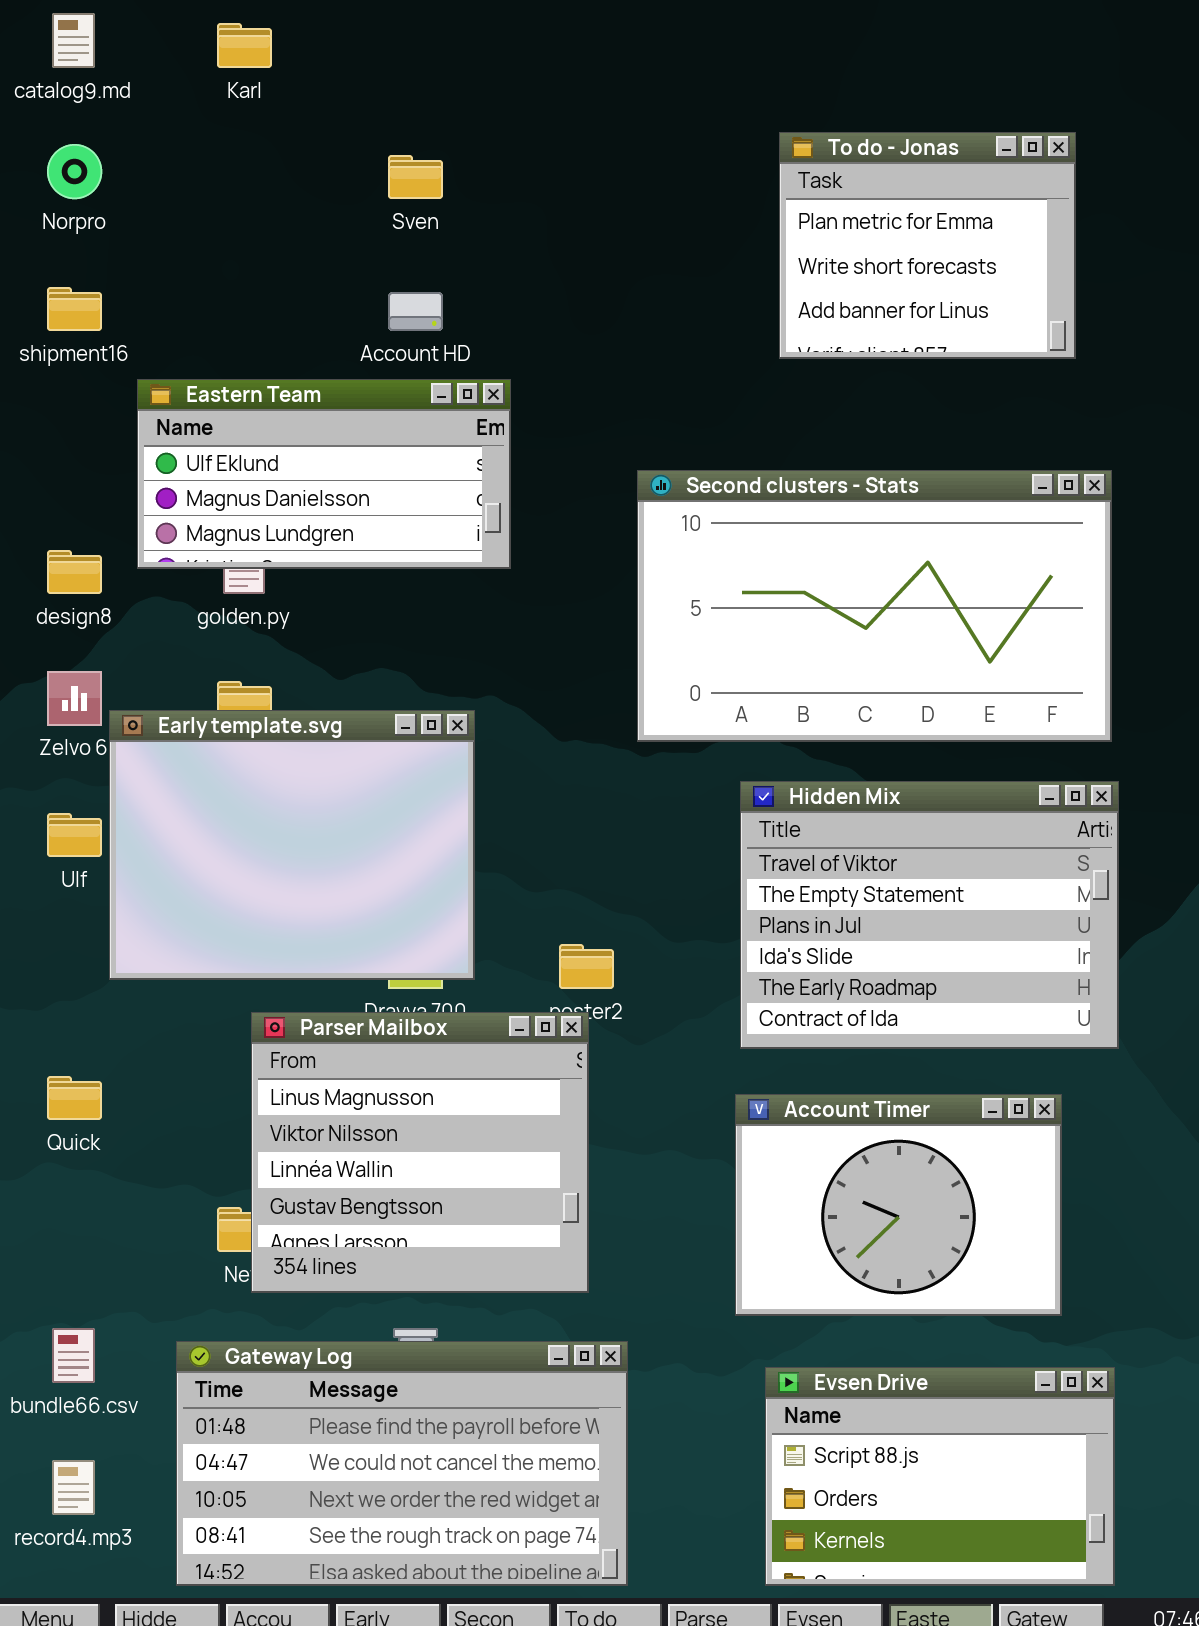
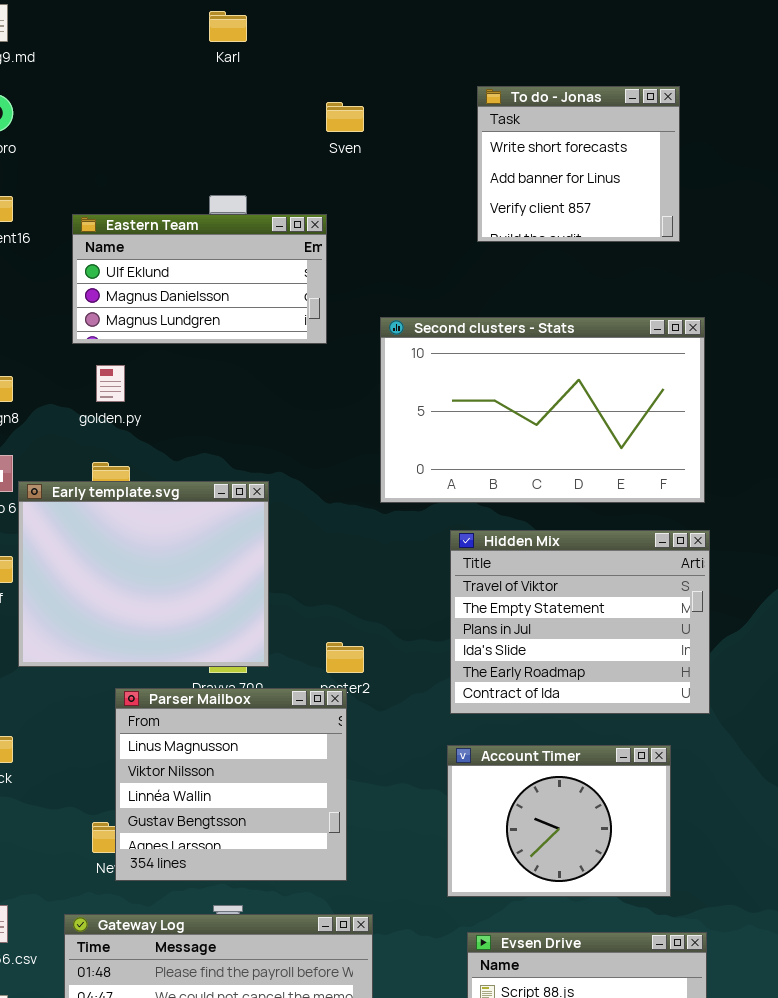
Karl: [217,23,272,68] -> [209,11,247,42], moved
To do - Jonas: [779,132,1076,359] -> [477,86,680,242], scrolled down 1 row
Sven: [388,155,443,199] -> [326,102,364,132], moved
Eastern Team: [137,379,511,569] -> [72,214,327,344], moved

